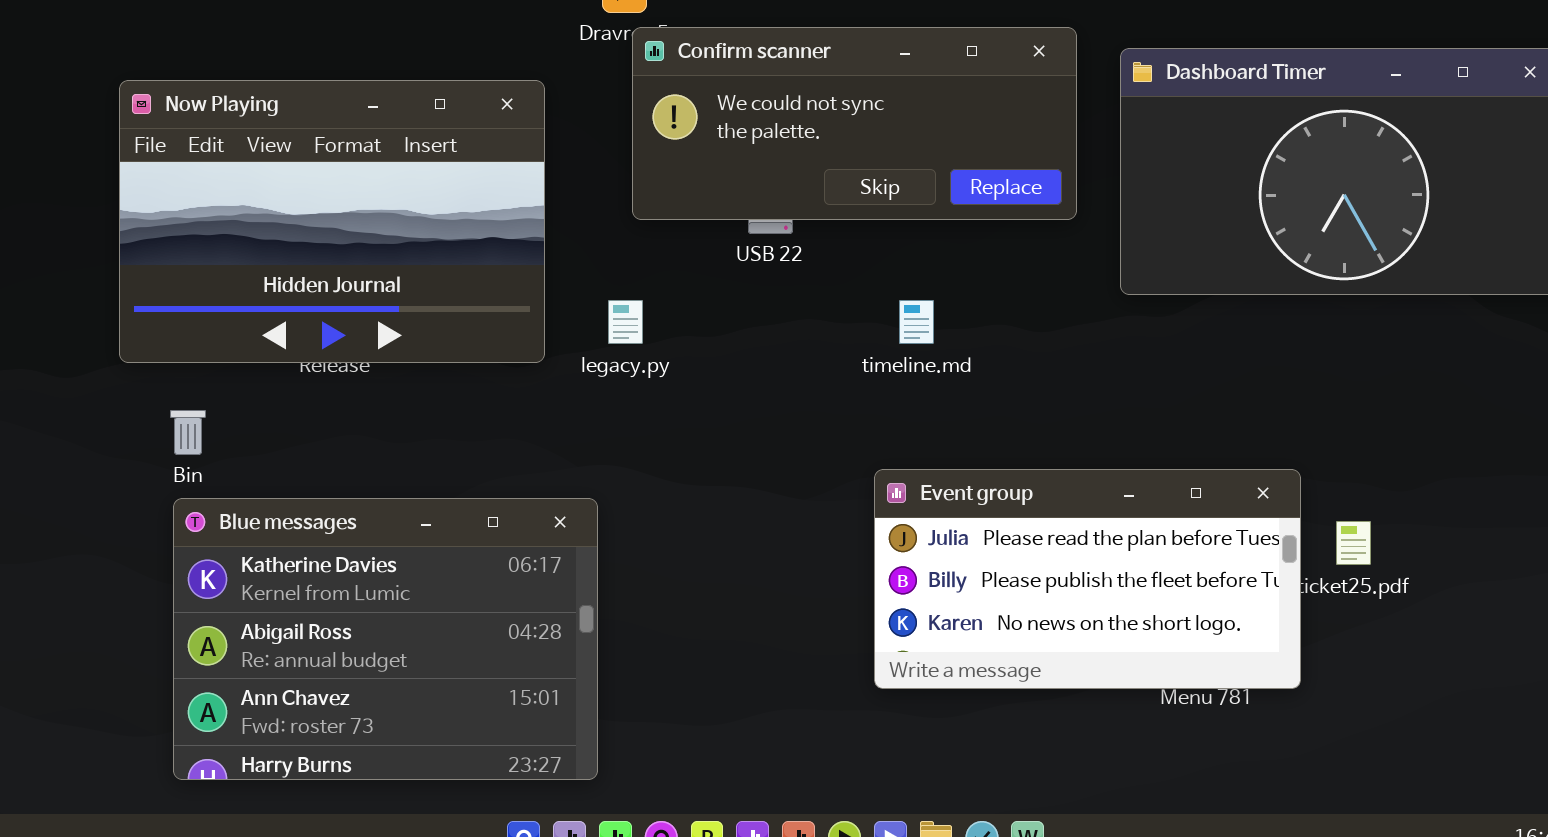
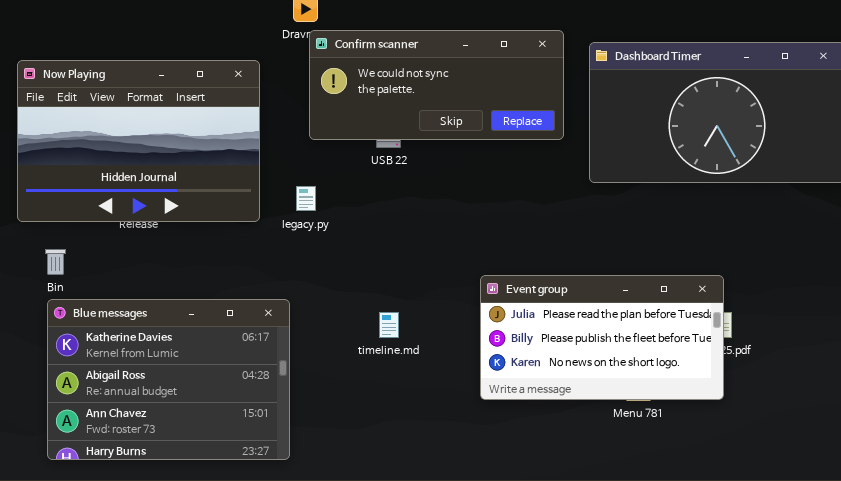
timeline.md: [899,300,934,344] -> [379,312,399,338], moved
Event group: [874,469,1301,689] -> [480,275,724,400], moved

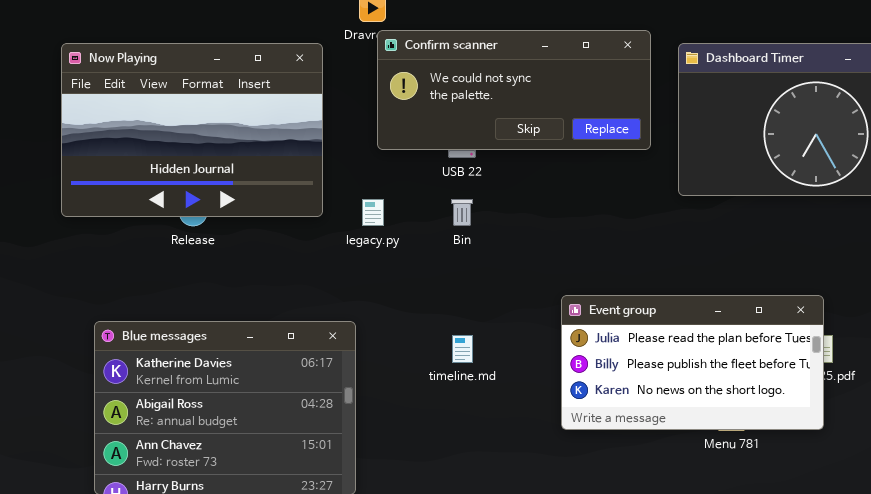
Now Playing: [17,60,260,222] -> [61,43,323,217], moved
Bin: [45,249,66,275] -> [451,199,473,226], moved

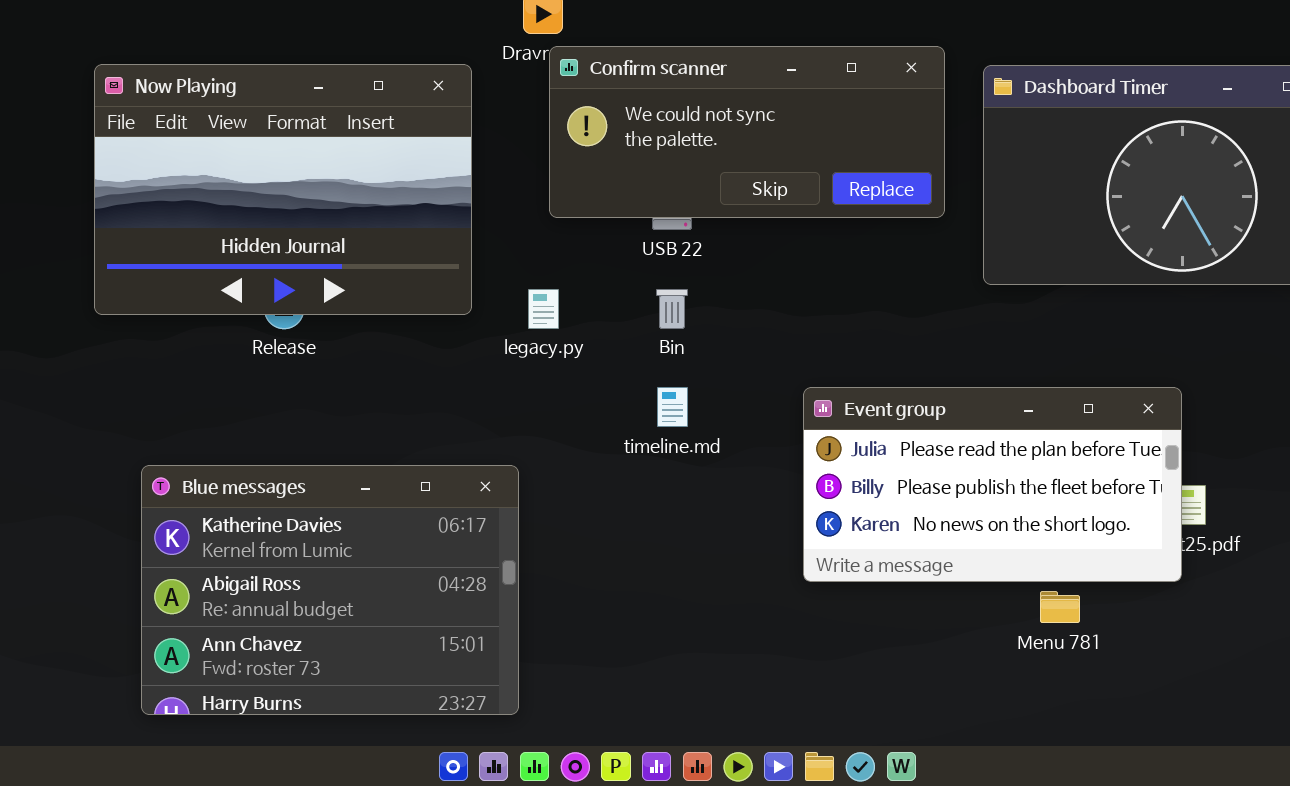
Event group: [561,295,824,430] -> [803,387,1182,582], moved
timeline.md: [452,335,473,363] -> [657,387,688,427], moved

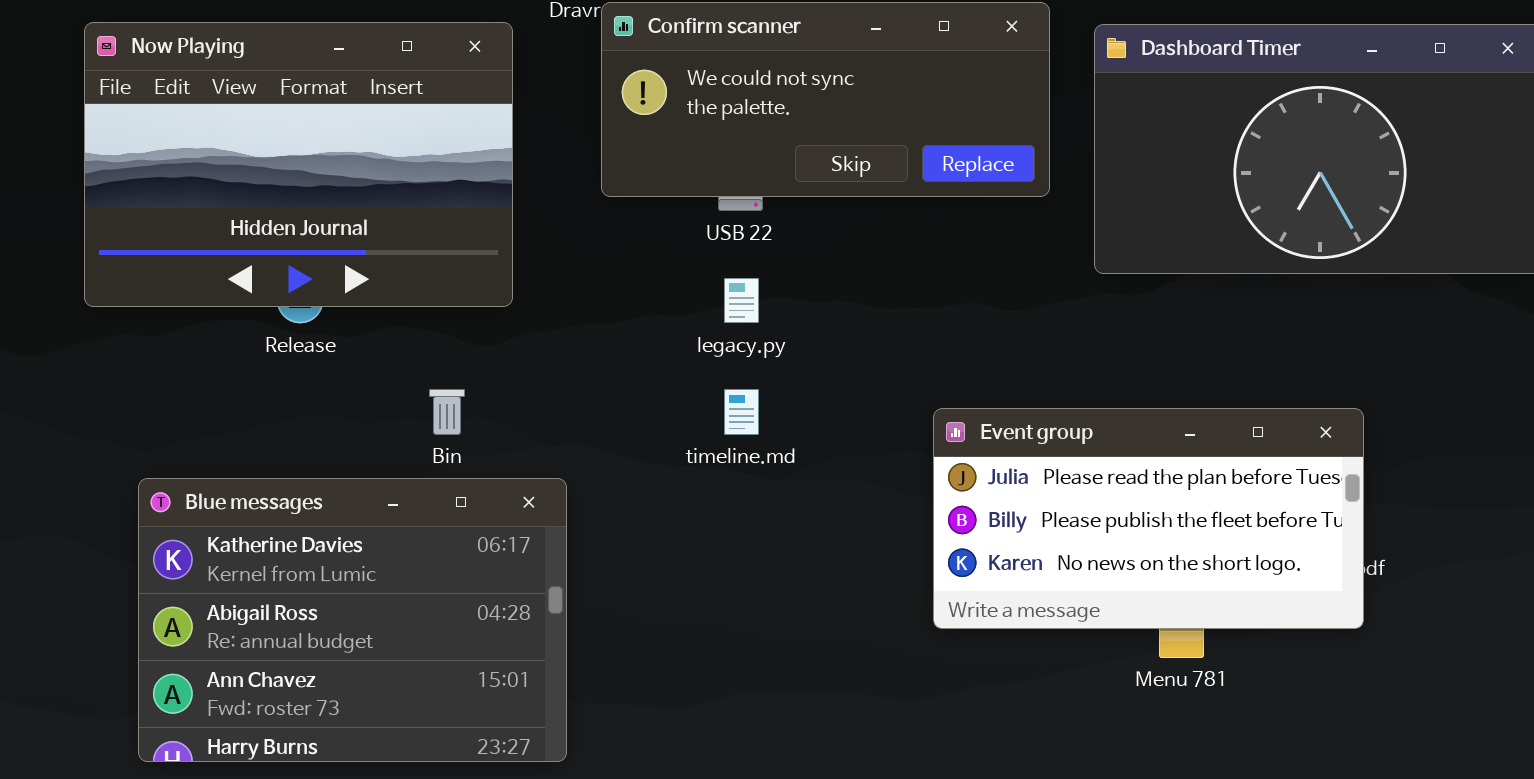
legacy.py: [528,289,559,329] -> [724,278,759,323], moved
Bin: [656,289,688,329] -> [429,389,465,435], moved
Event group: [803,387,1182,582] -> [933,408,1364,629], moved

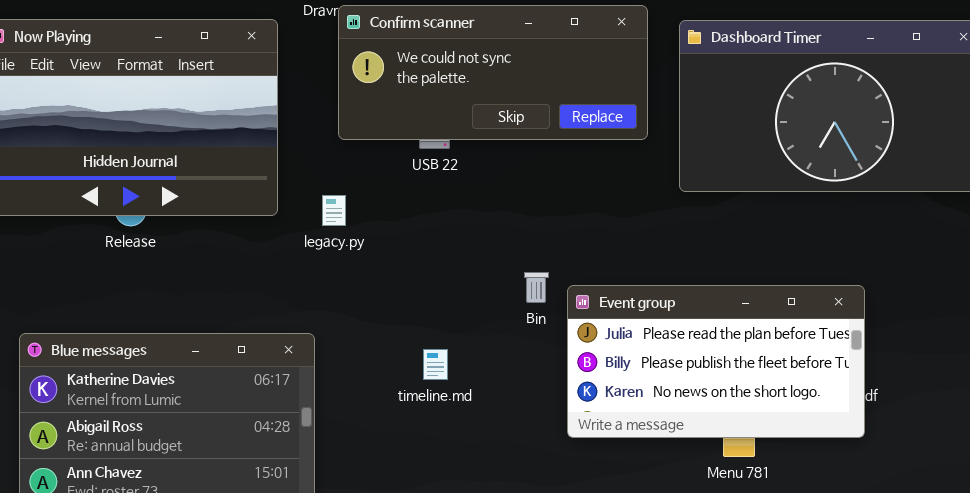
legacy.py: [724,278,759,323] -> [322,195,346,226], moved
Bin: [429,389,465,435] -> [524,272,549,303], moved
timeline.md: [724,389,759,435] -> [423,349,448,380], moved

